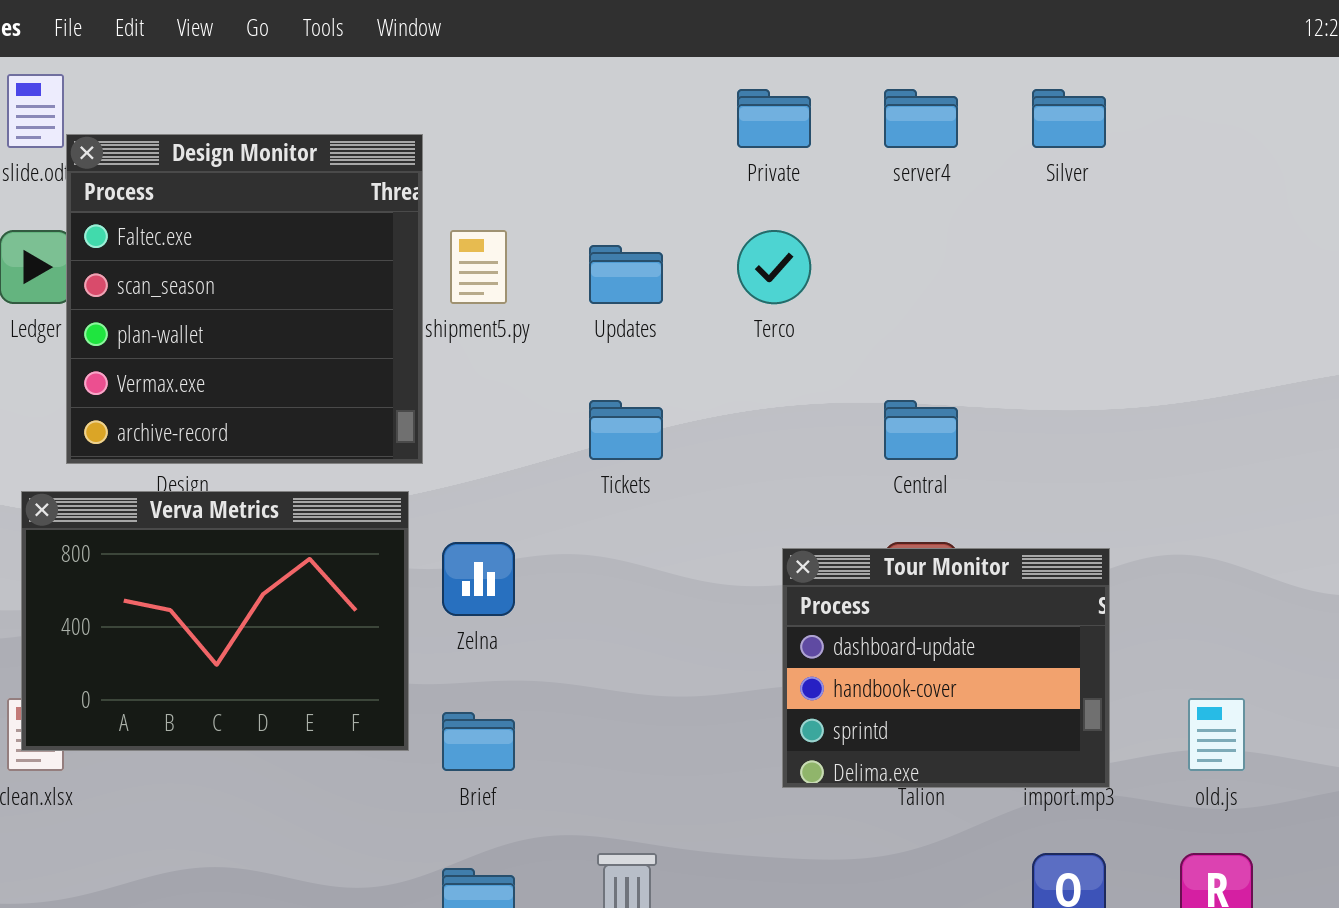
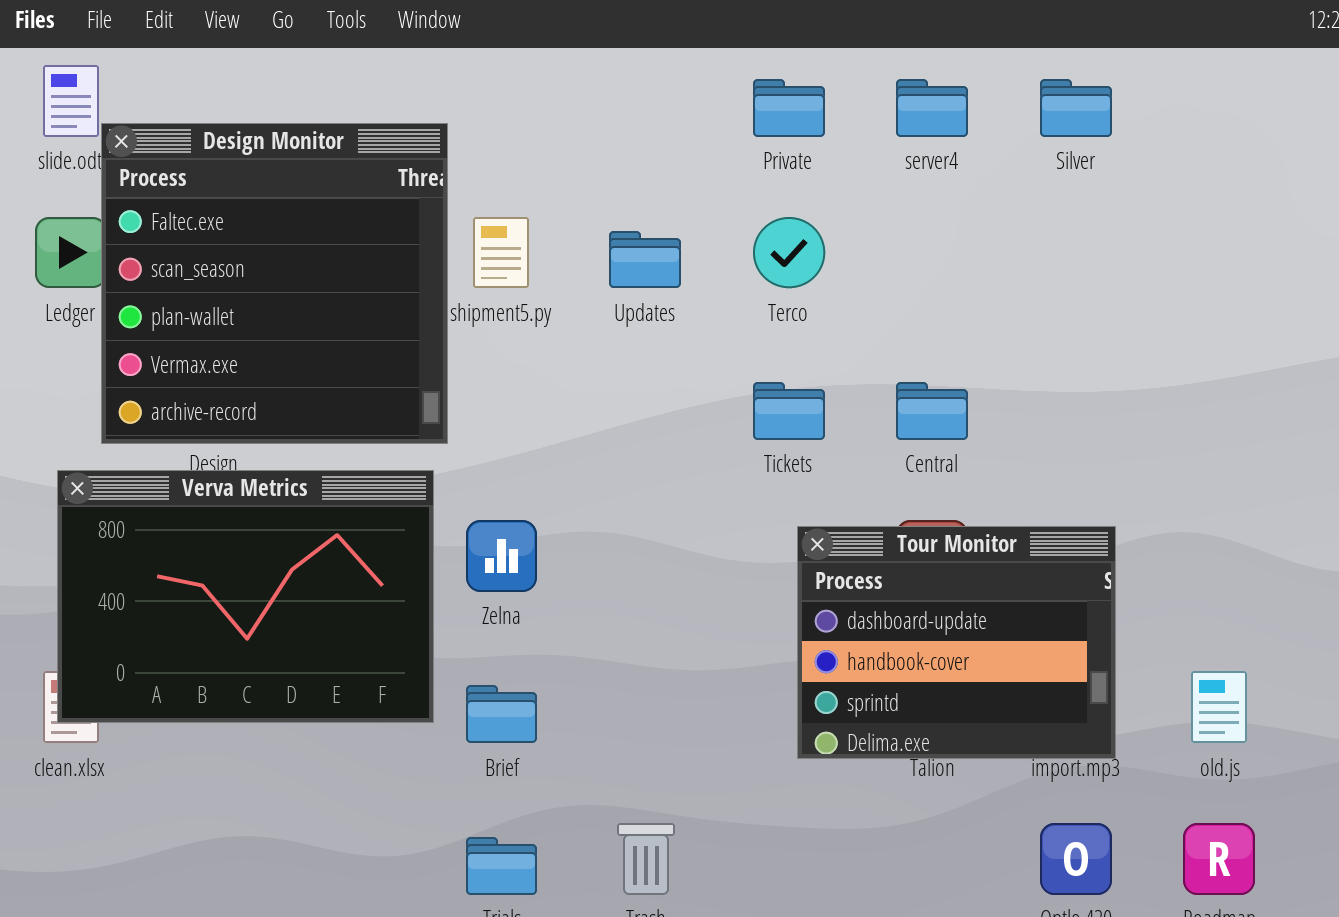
Tickets: [589,400,663,460] -> [753,382,825,440], moved

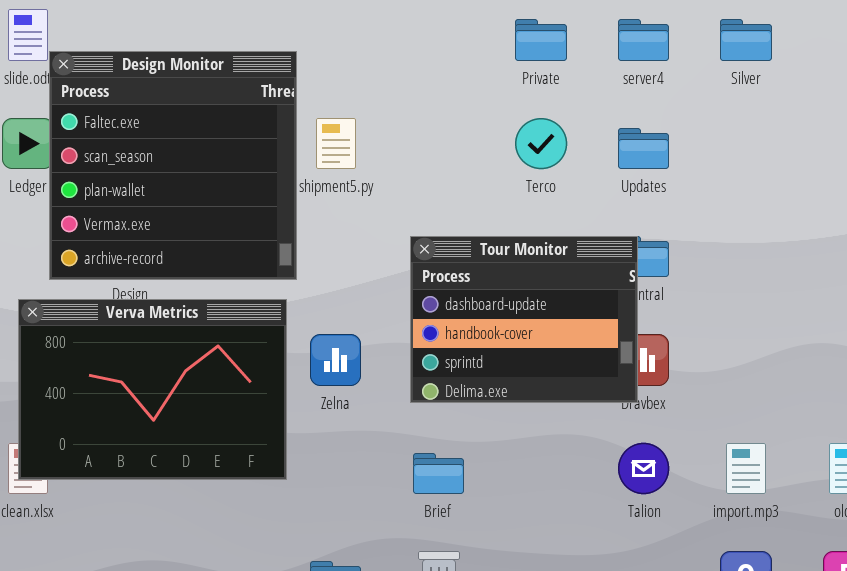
Updates: [609,231,681,288] -> [618,128,669,169], moved
Tour Monitor: [797,526,1116,759] -> [410,236,638,403], moved
Brief: [466,685,537,743] -> [413,453,464,494], moved

